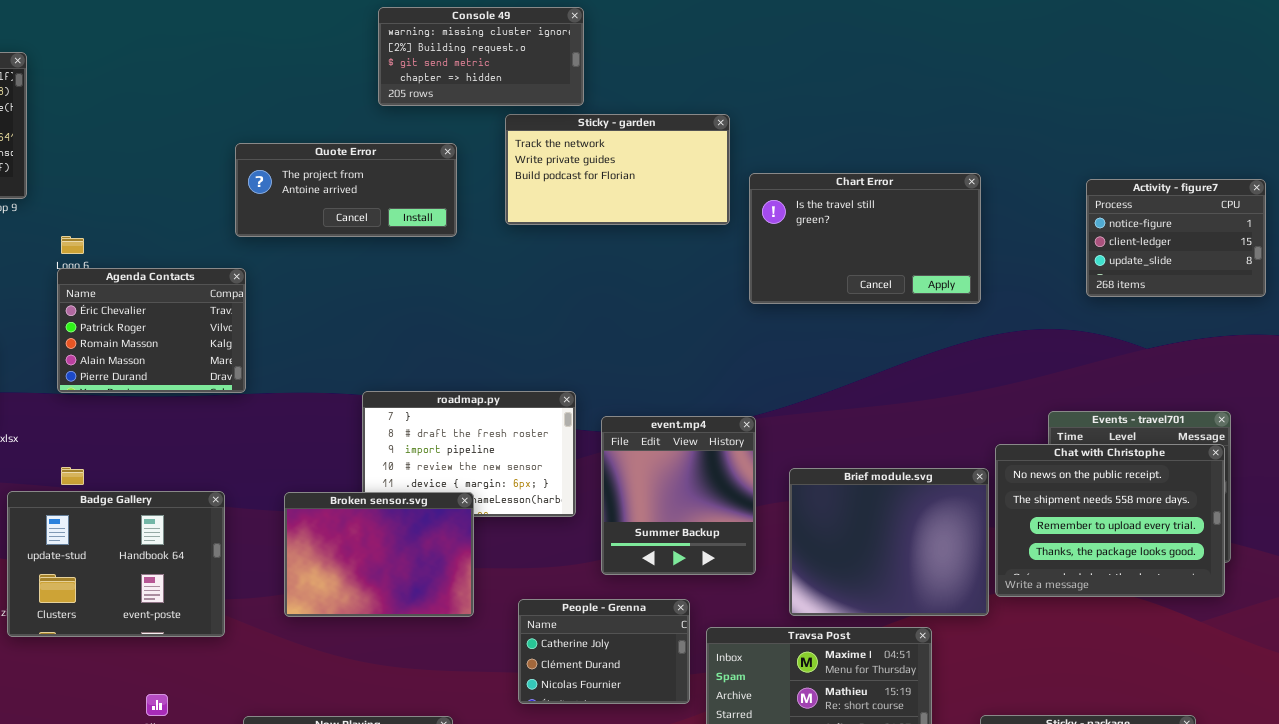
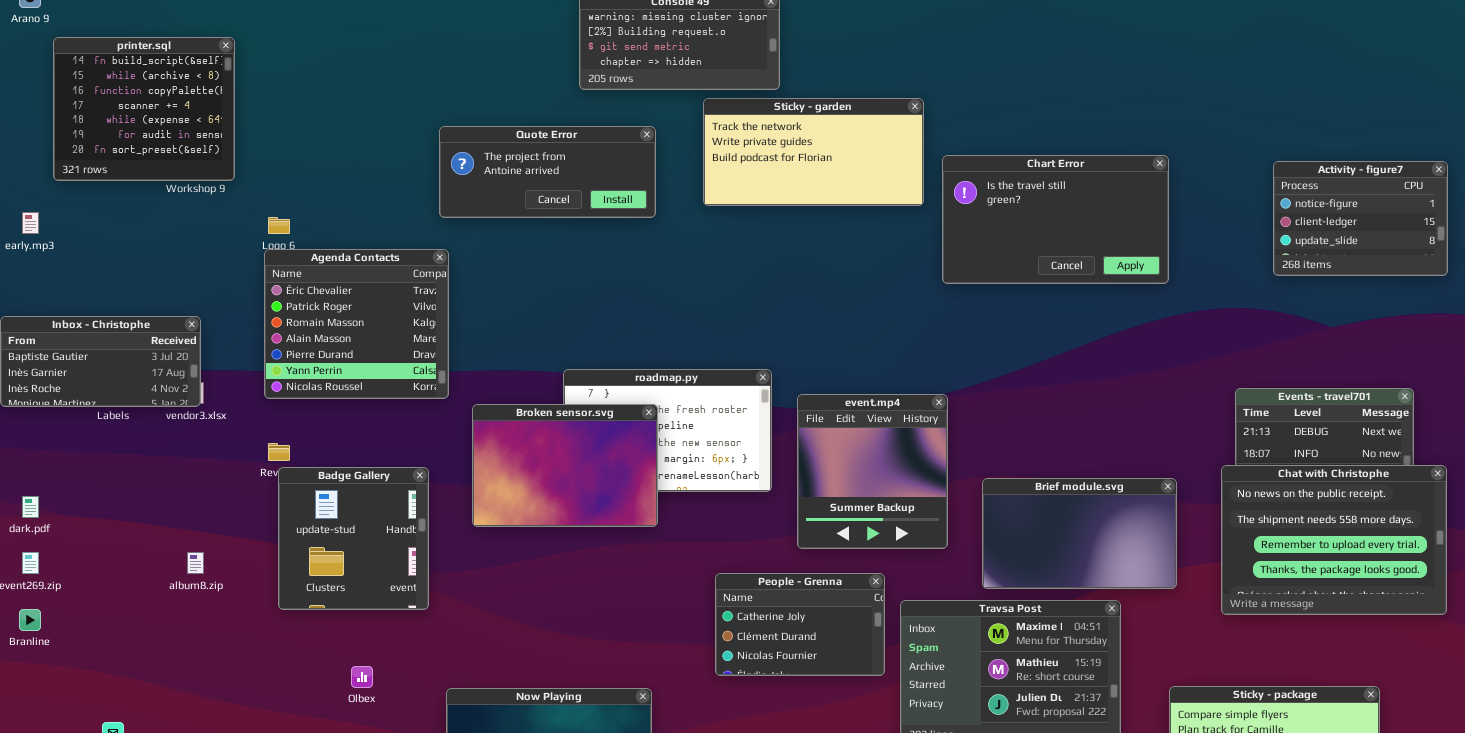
Agenda Contacts: [57,268,246,393] -> [264,249,449,399], resized
Chat with Christophe: [995,444,1225,597] -> [1221,465,1447,615], moved
Brief module.svg: [789,468,989,616] -> [982,478,1177,589], resized
Badge Gallery: [7,491,225,637] -> [278,467,429,610], resized
Broken sensor.svg: [284,492,474,617] -> [472,404,658,527], moved

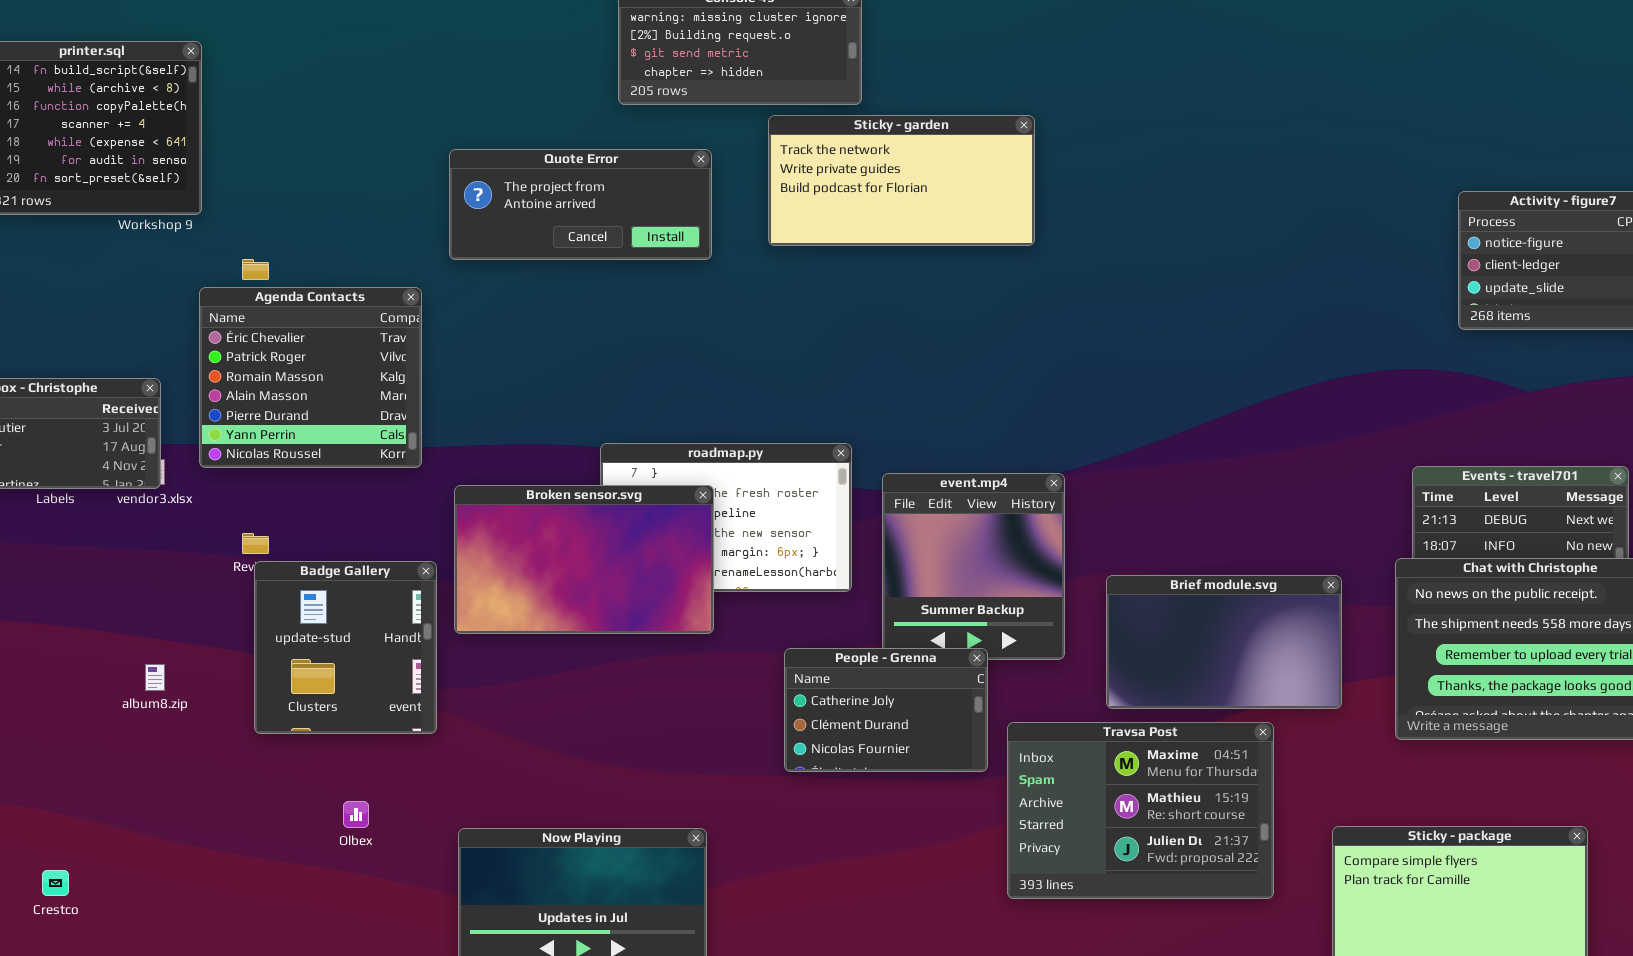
Chart Error: [942,155,1169,284] -> none, closed
Agenda Contacts: [264,249,449,399] -> [199,287,422,468], moved
Broken sensor.svg: [472,404,658,527] -> [454,485,714,634], resized
People - Grenna: [715,573,885,676] -> [784,648,988,772], moved

